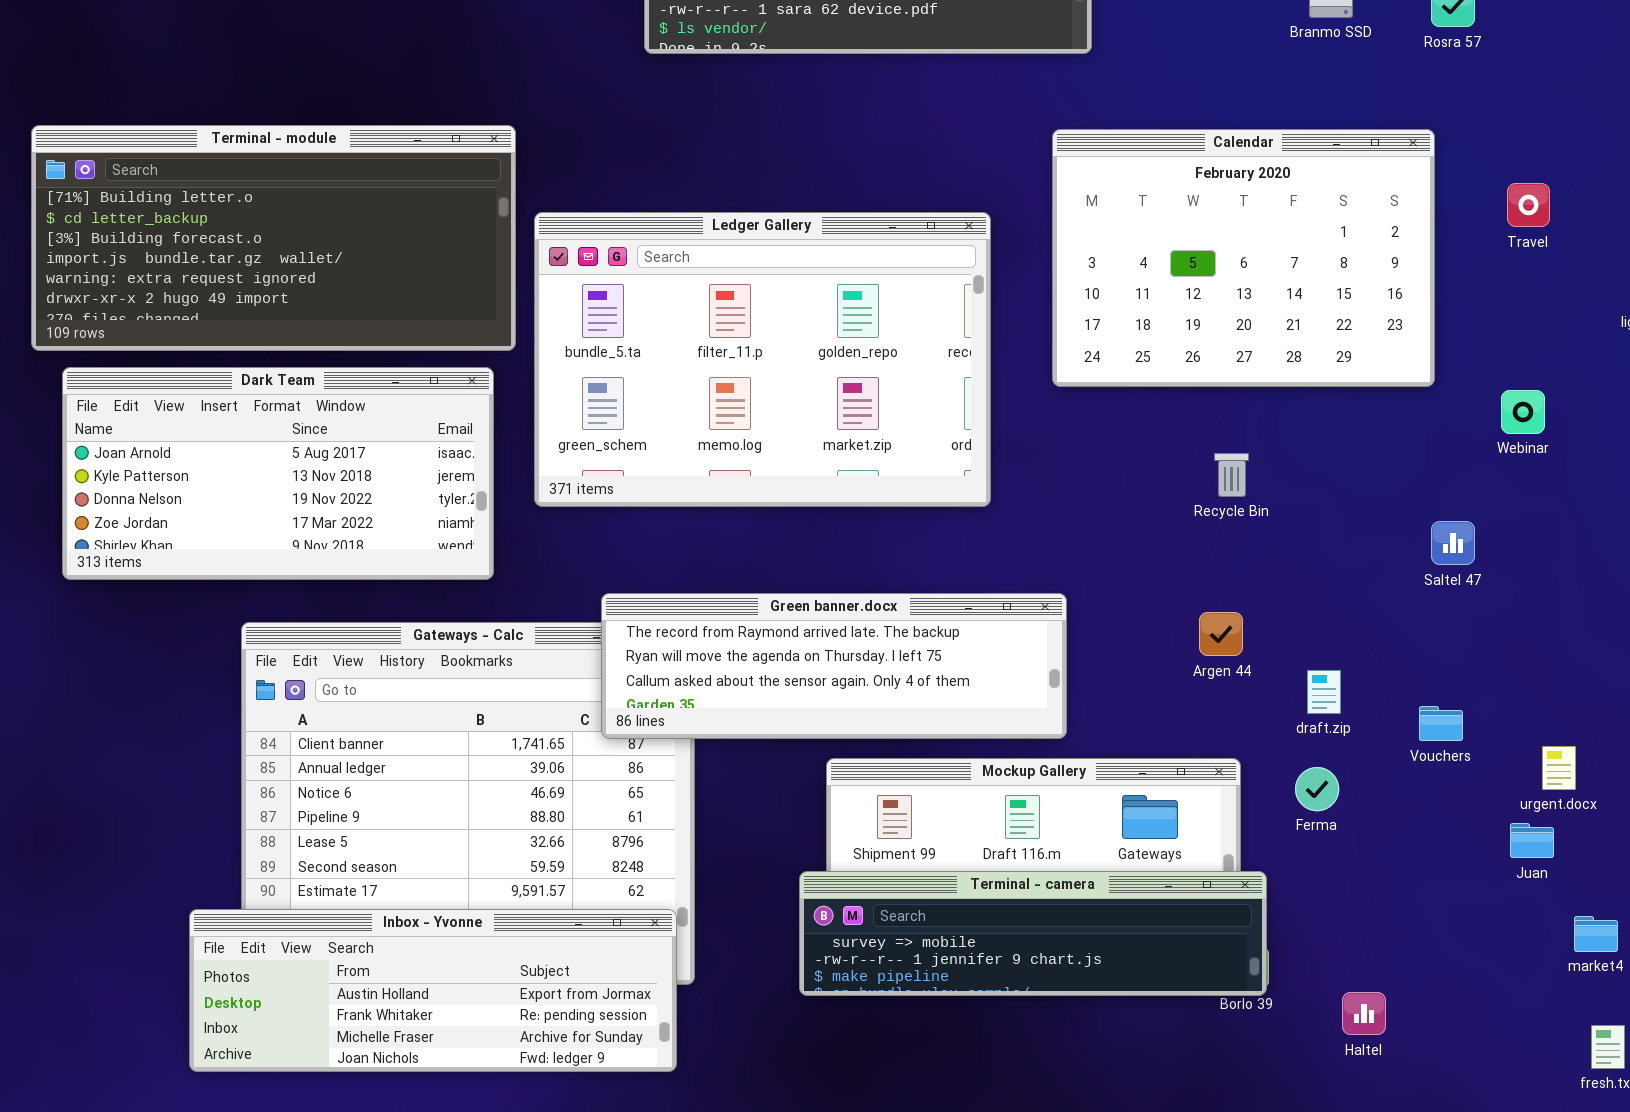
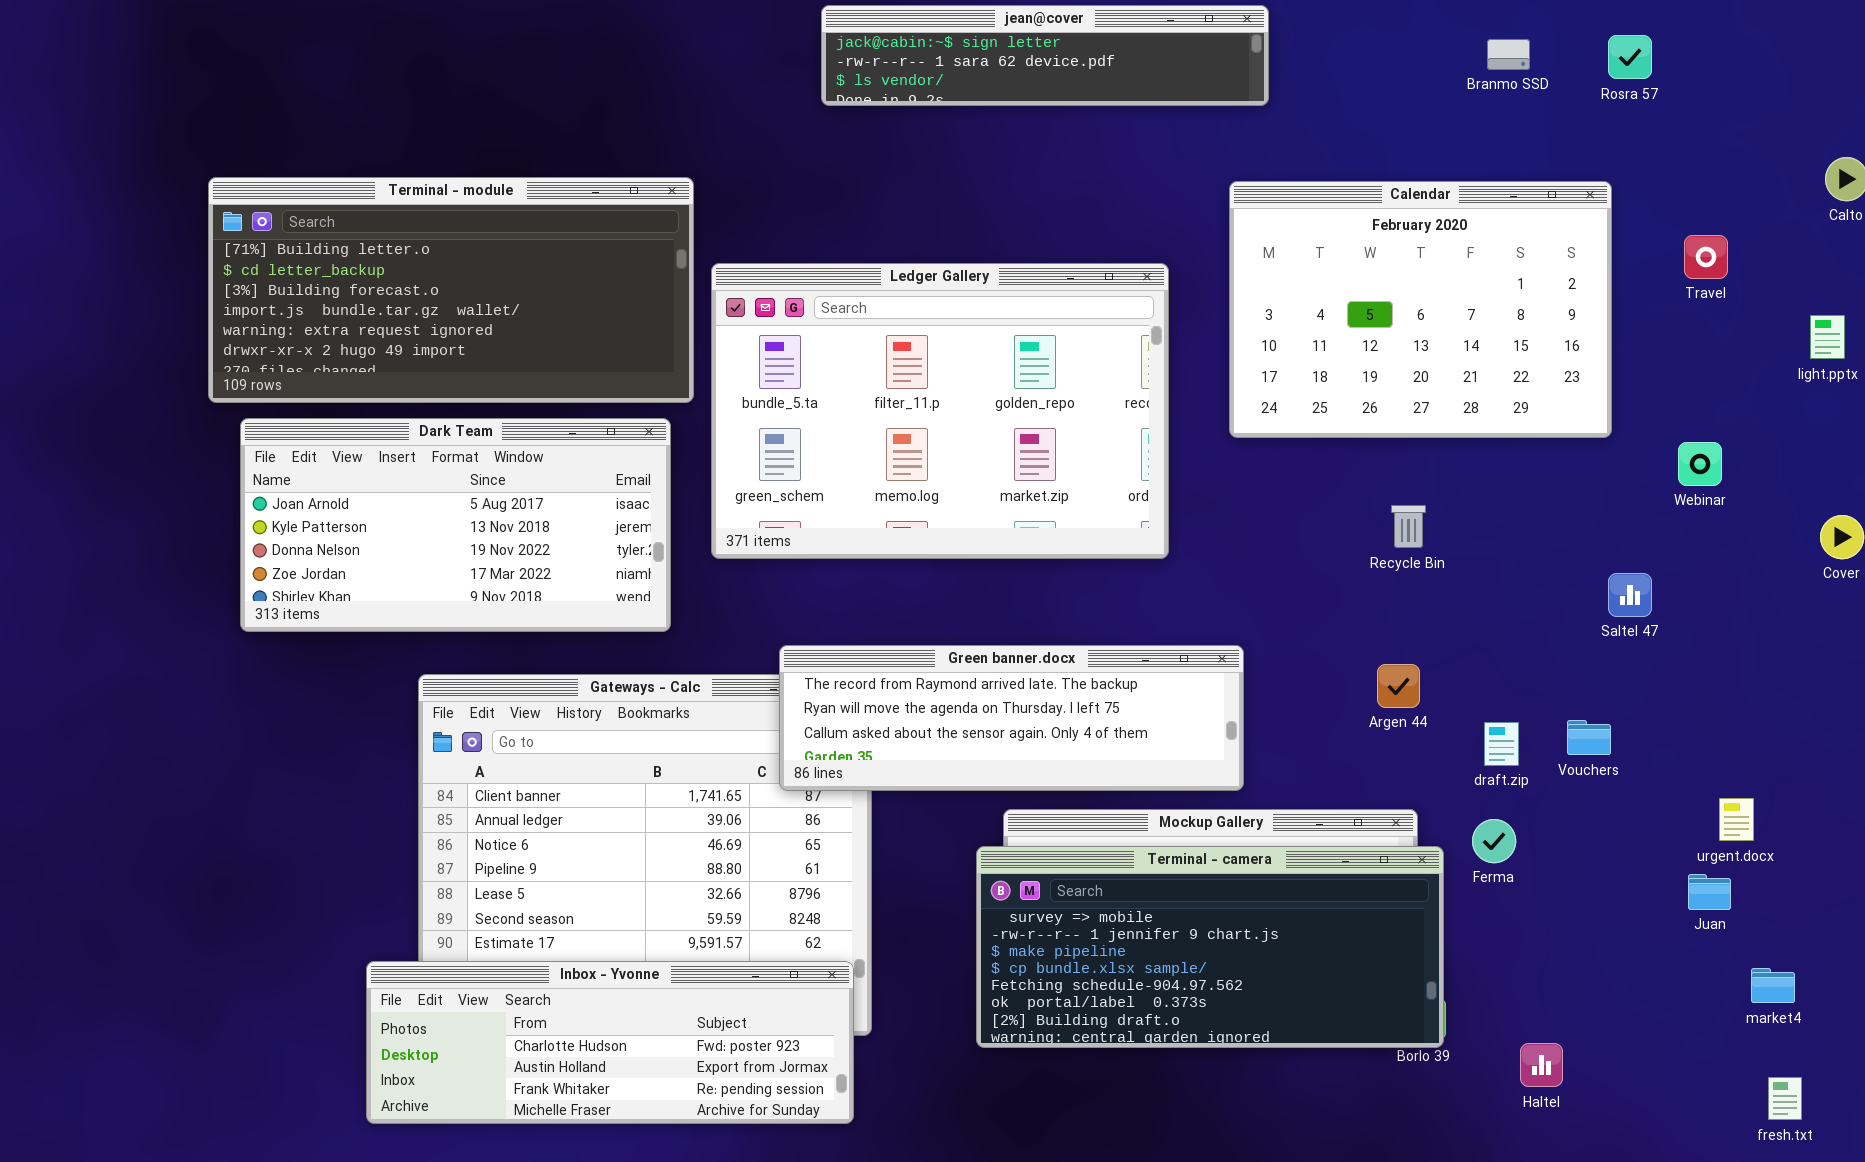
Vouchers: [1419,706,1463,741] -> [1567,720,1611,755], moved
Terminal - camera: [799,871,1267,996] -> [976,846,1444,1048], resized
Inbox - Yvonne: [189,909,677,1072] -> [366,961,854,1124], scrolled up 1 row

